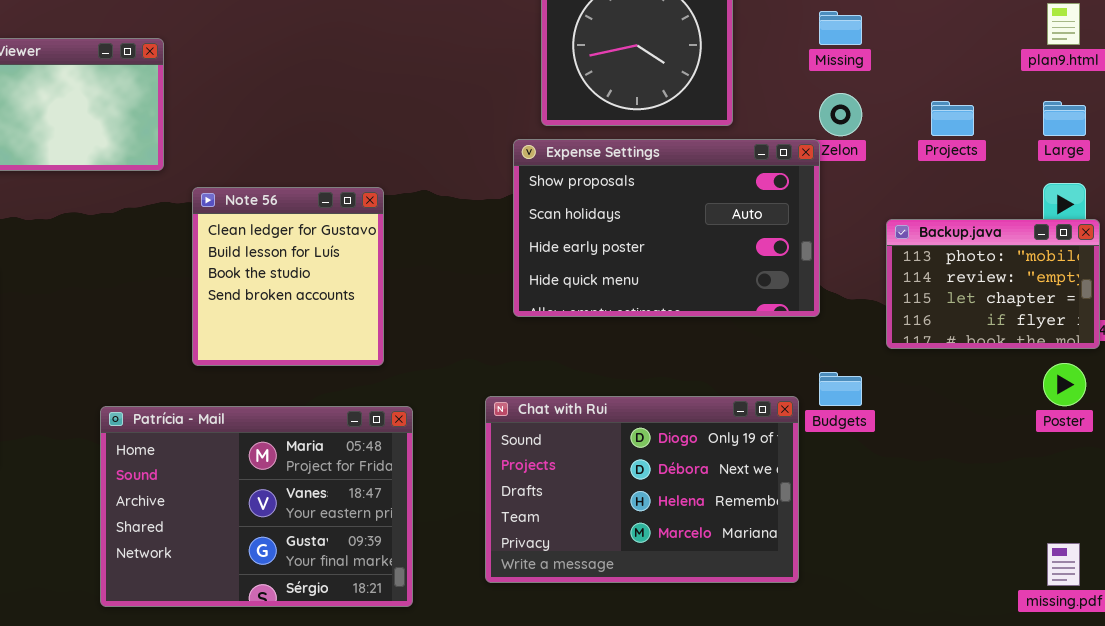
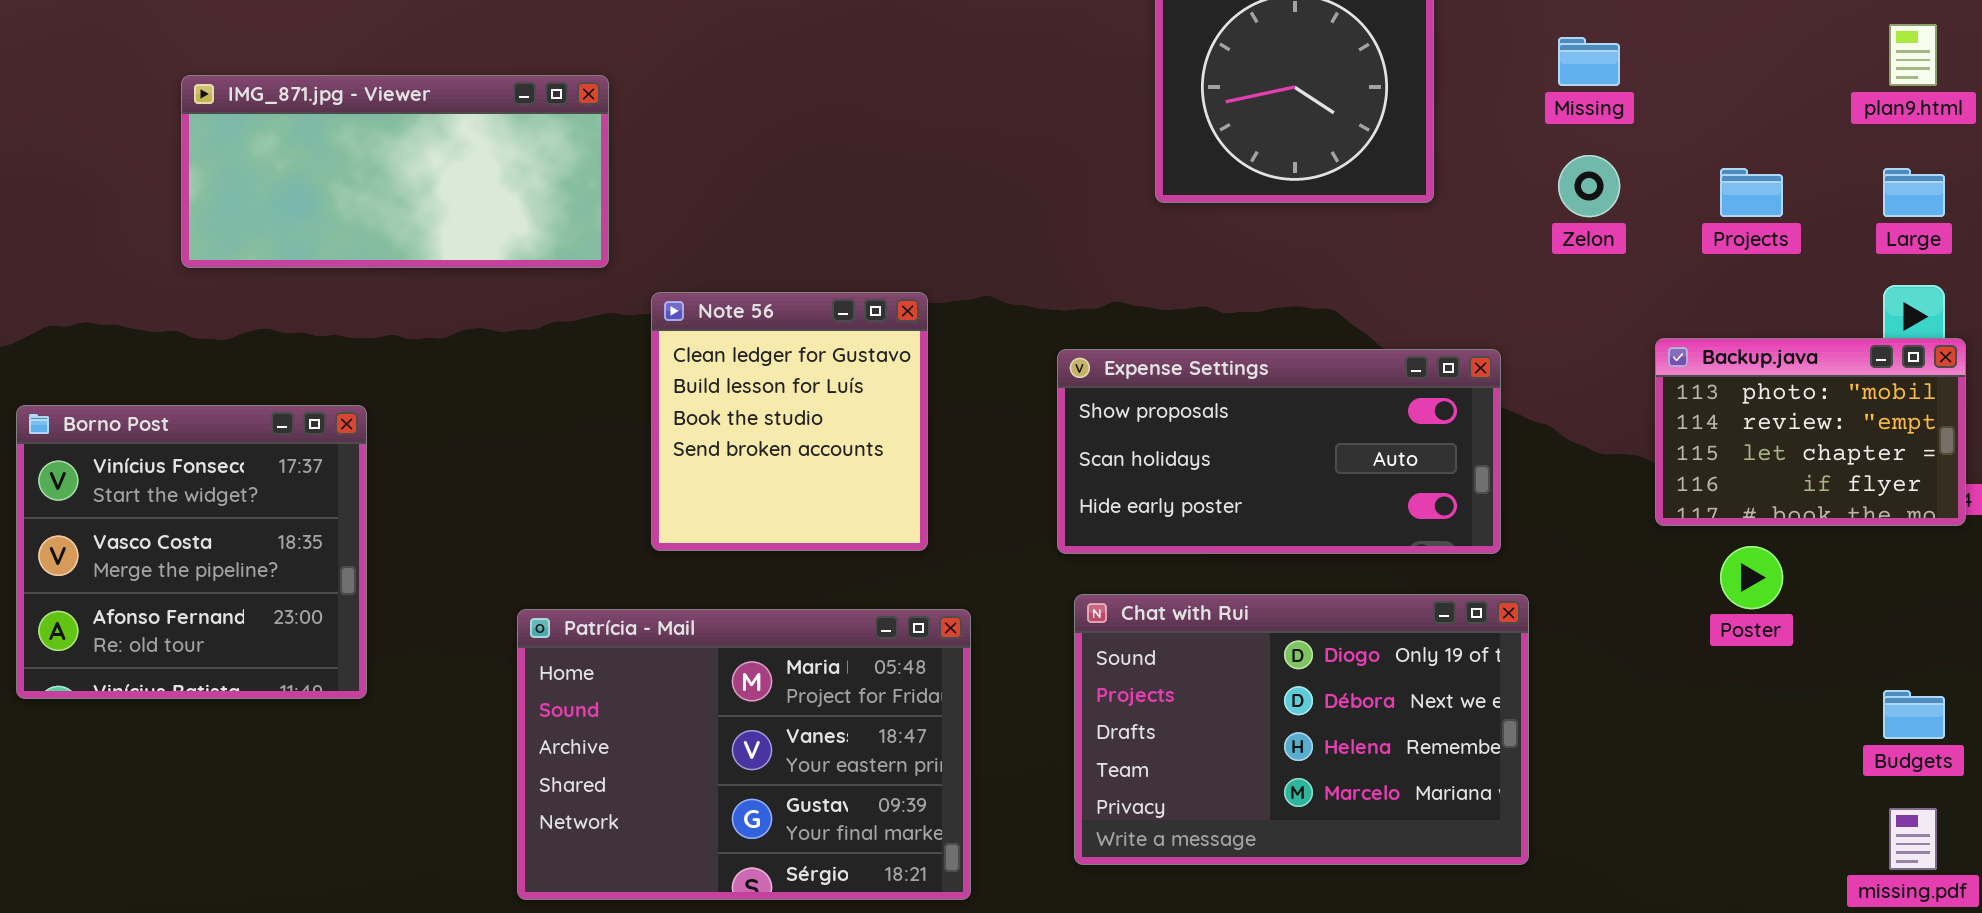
Expense Settings: [513,139,820,317] -> [1057,349,1501,554], moved, resized
Poster: [1043,363,1086,406] -> [1720,546,1783,609], moved
Budgets: [819,372,862,406] -> [1883,690,1945,739], moved

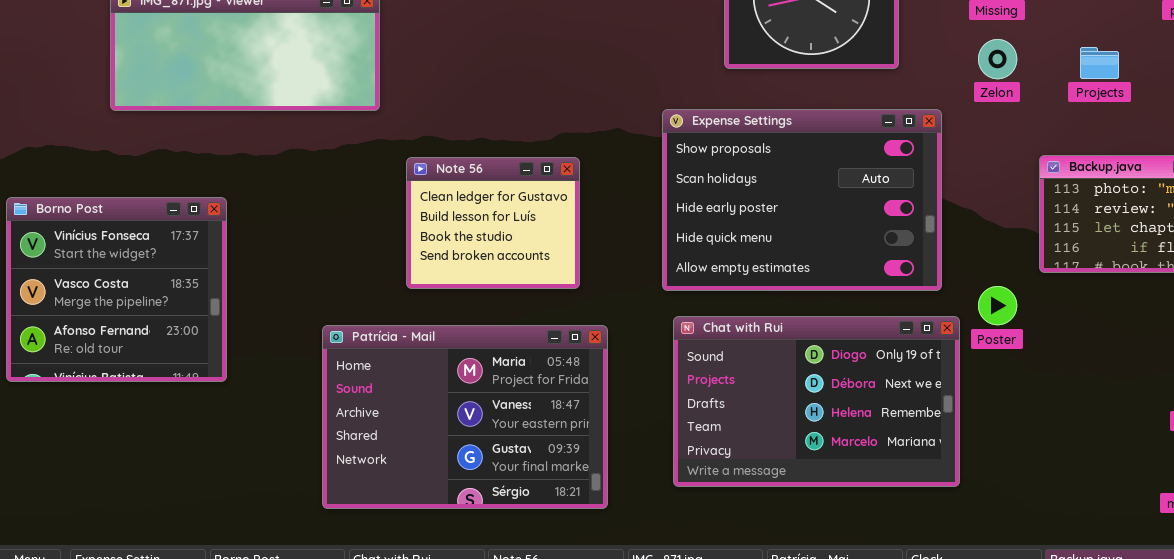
Note 56: [651,292,928,551] -> [406,157,580,289], resized
Expense Settings: [1057,349,1501,554] -> [662,109,942,291], resized
Poster: [1720,546,1783,609] -> [978,286,1017,325], moved

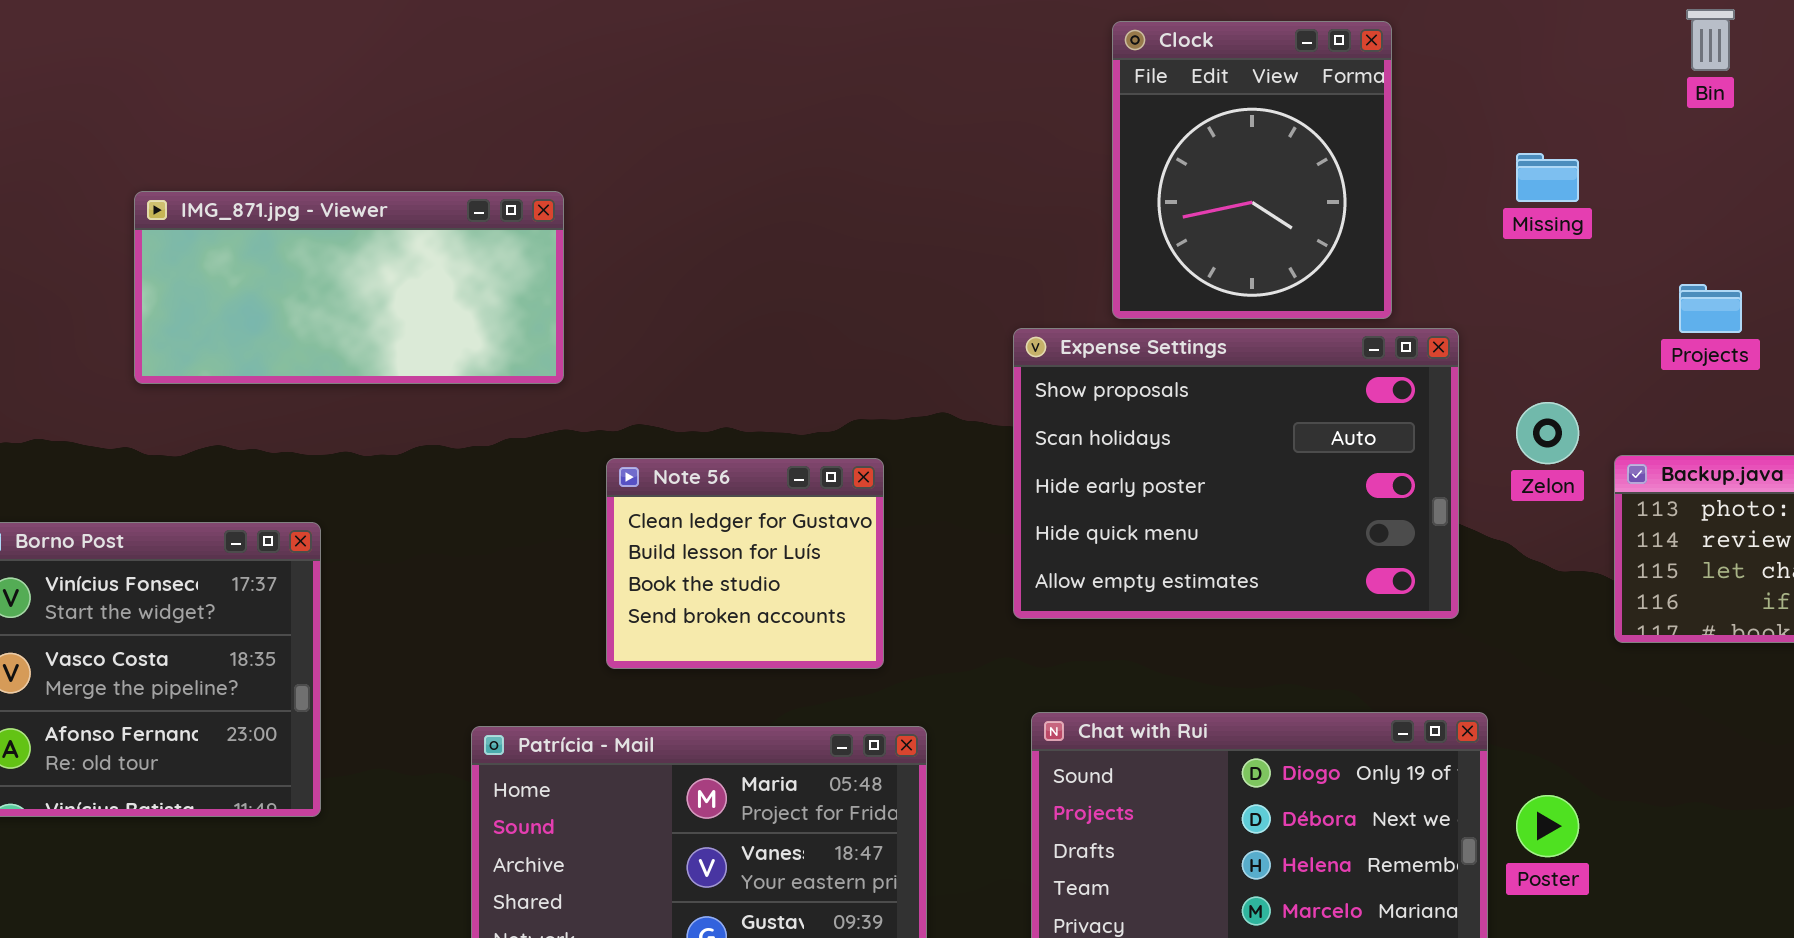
Zelon: [978,39,1017,79] -> [1516,402,1579,464], moved
Expense Settings: [662,109,942,291] -> [1013,328,1459,619], moved
Poster: [978,286,1017,325] -> [1516,795,1579,857], moved

